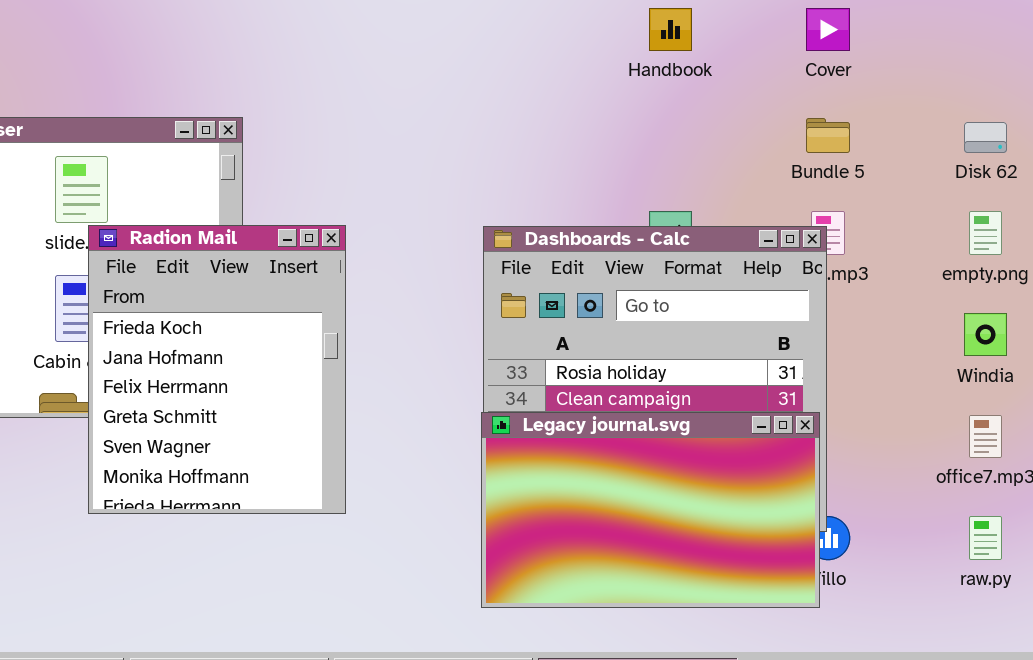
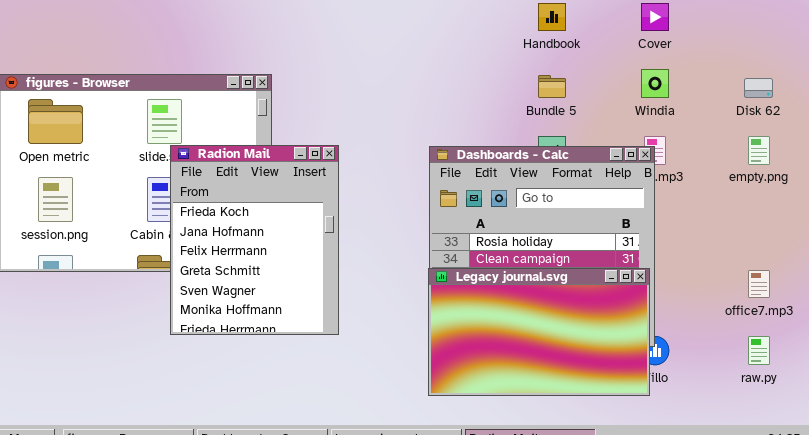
Bundle 5: [806,118,850,153] -> [538,75,566,98], moved
Windia: [964,313,1007,356] -> [641,69,669,98], moved

